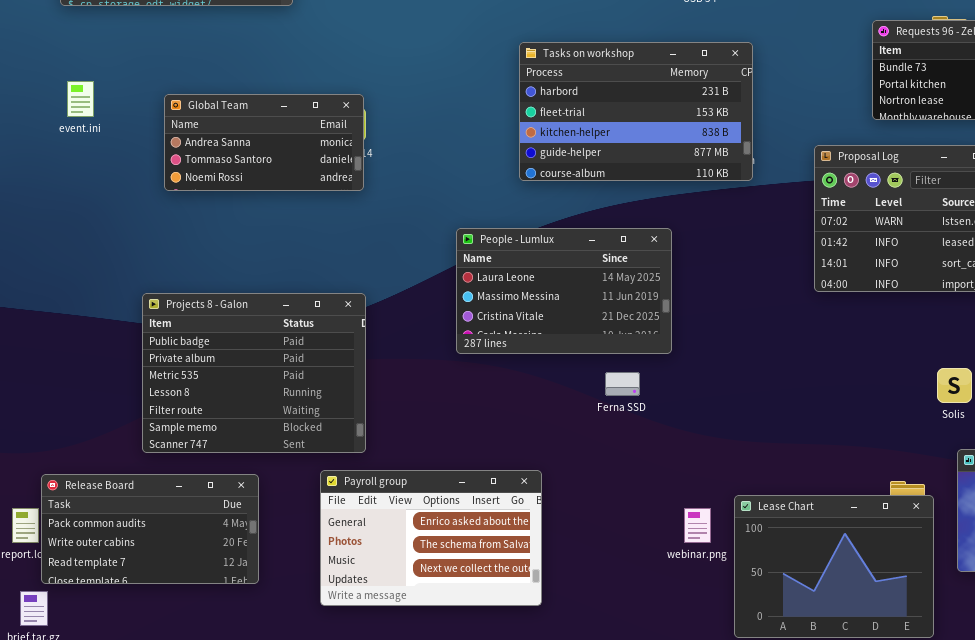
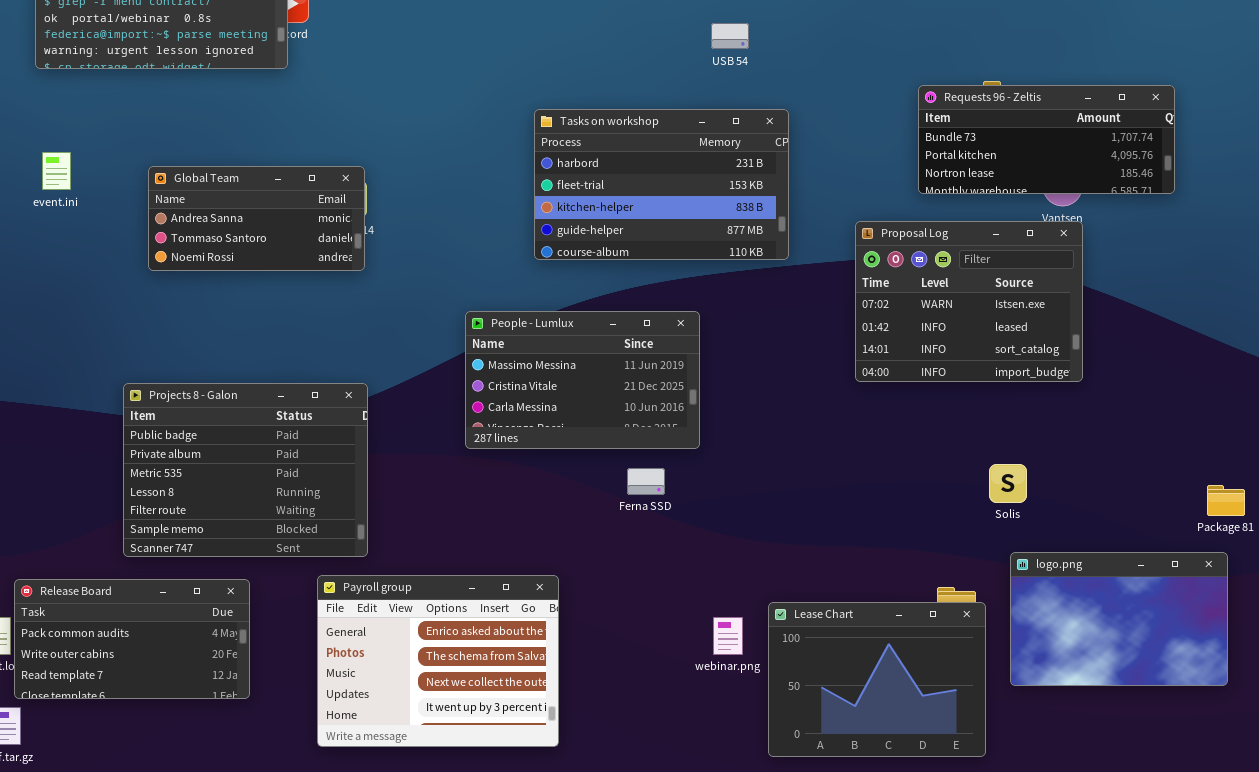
People - Lumlux: [456,228,672,354] -> [465,311,700,449], scrolled down 1 row
Payroll group: [320,470,542,606] -> [317,575,559,747], resized

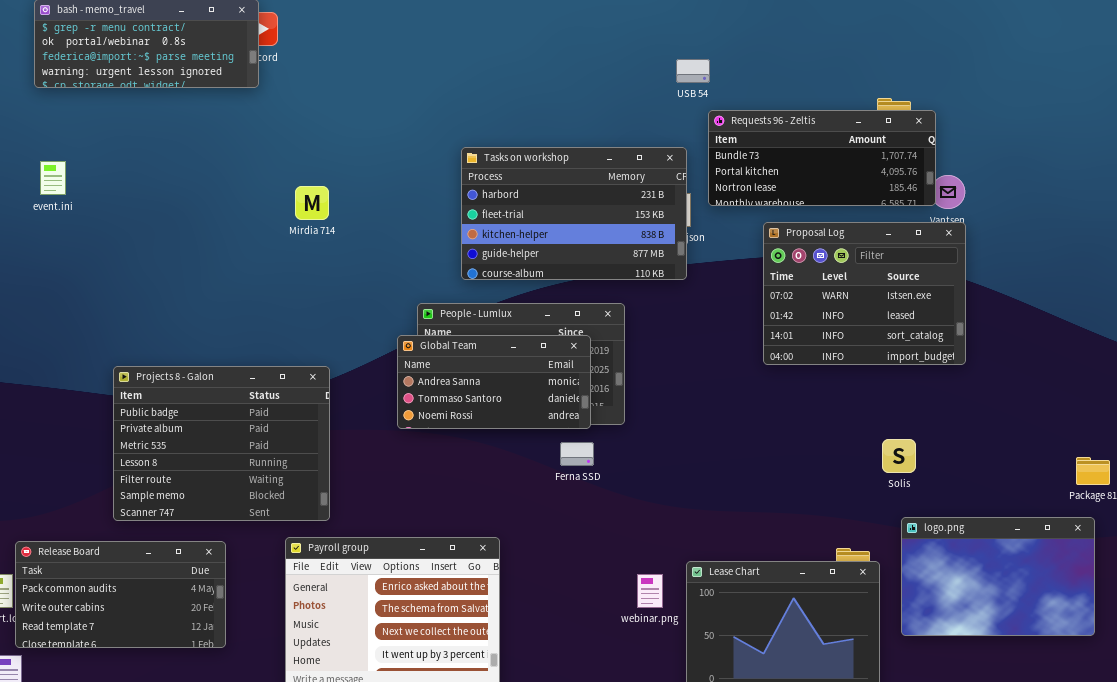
USB 54: [711,23,749,49] -> [676,59,710,83], moved
Requests 96 - Zeltis: [918,85,1175,194] -> [708,110,936,206], moved
Tasks on workshop: [534,109,789,260] -> [461,147,687,280], moved
Global Team: [148,166,365,271] -> [397,335,591,429], moved

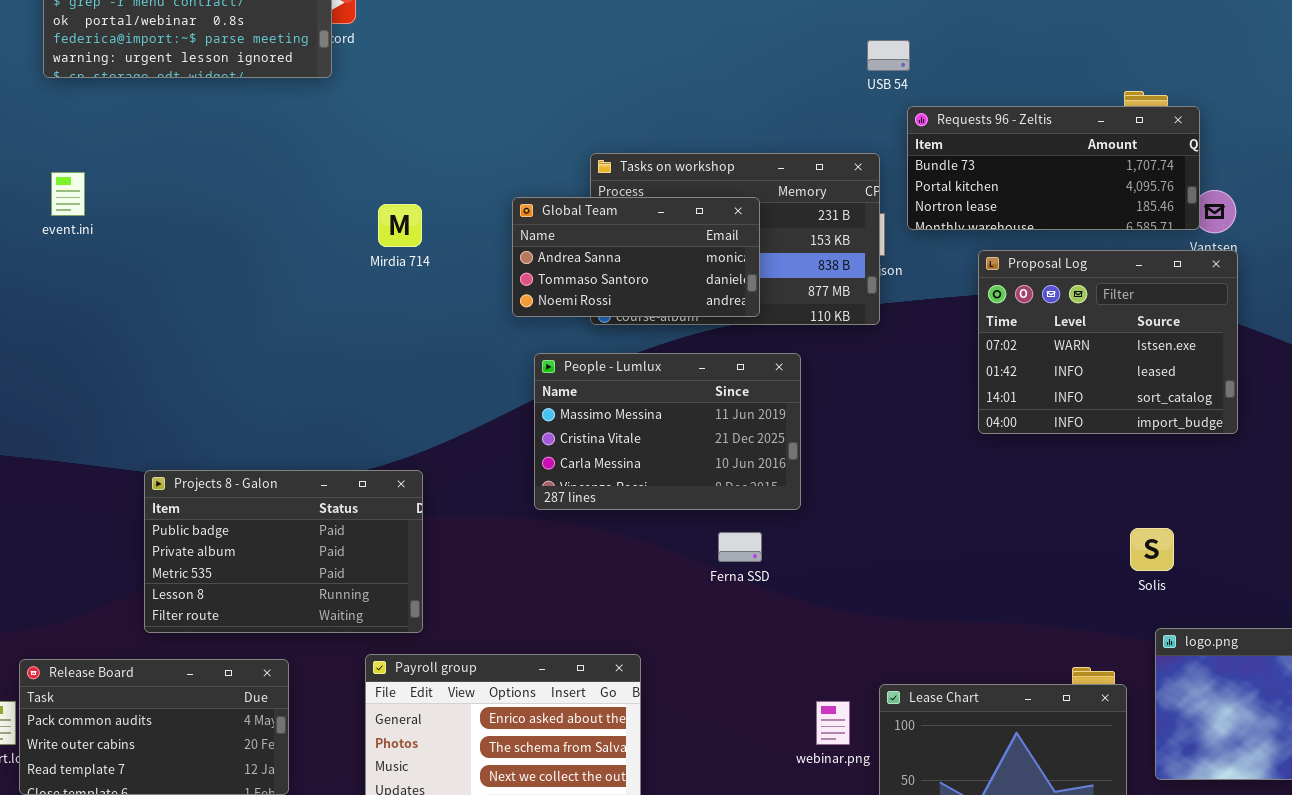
Global Team: [397,335,591,429] -> [512,197,760,317], moved
Projects 8 - Galon: [113,366,330,521] -> [144,470,423,633], resized

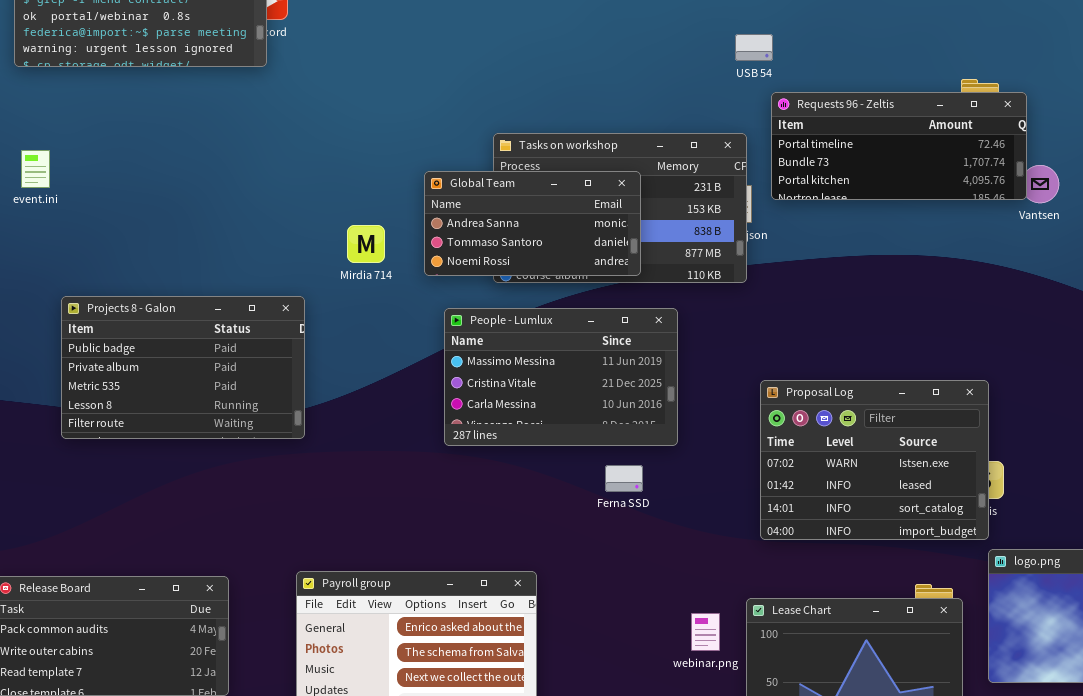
Requests 96 - Zeltis: [907,106,1200,230] -> [771,92,1027,200], scrolled up 1 row
Mirdia 714: [378,204,422,247] -> [347,225,385,263], moved
Proposal Log: [978,250,1238,434] -> [760,380,989,540], moved
Projects 8 - Galon: [144,470,423,633] -> [61,296,305,439], moved

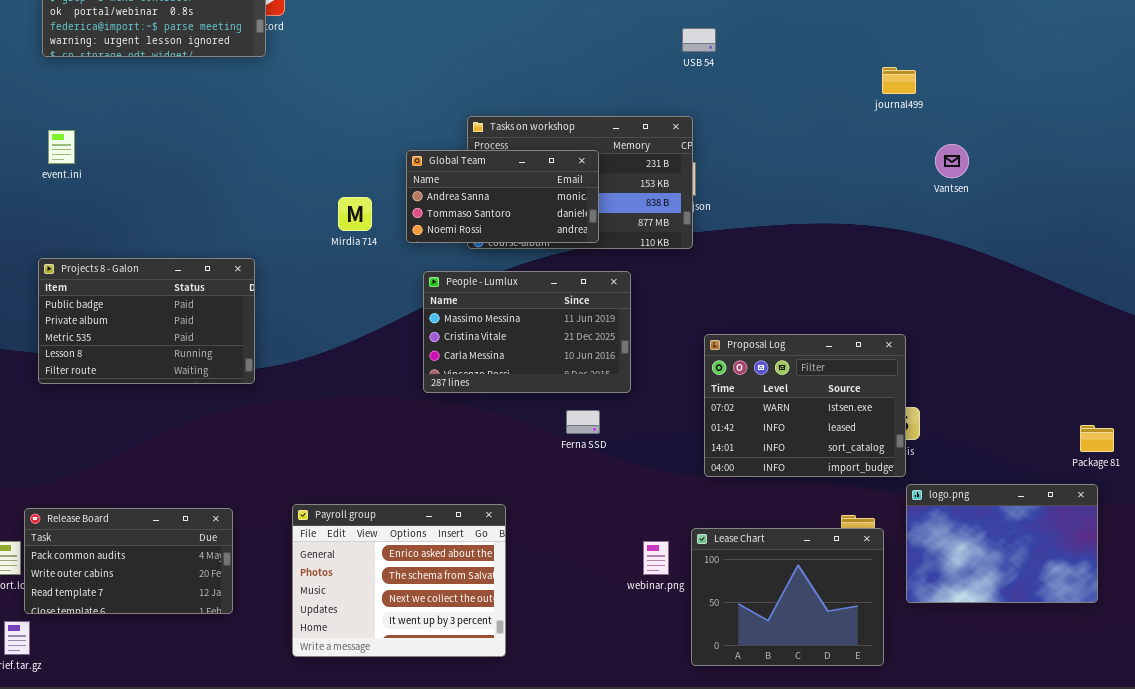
Requests 96 - Zeltis: [771,92,1027,200] -> none, closed
Projects 8 - Galon: [61,296,305,439] -> [38,258,255,384], moved

